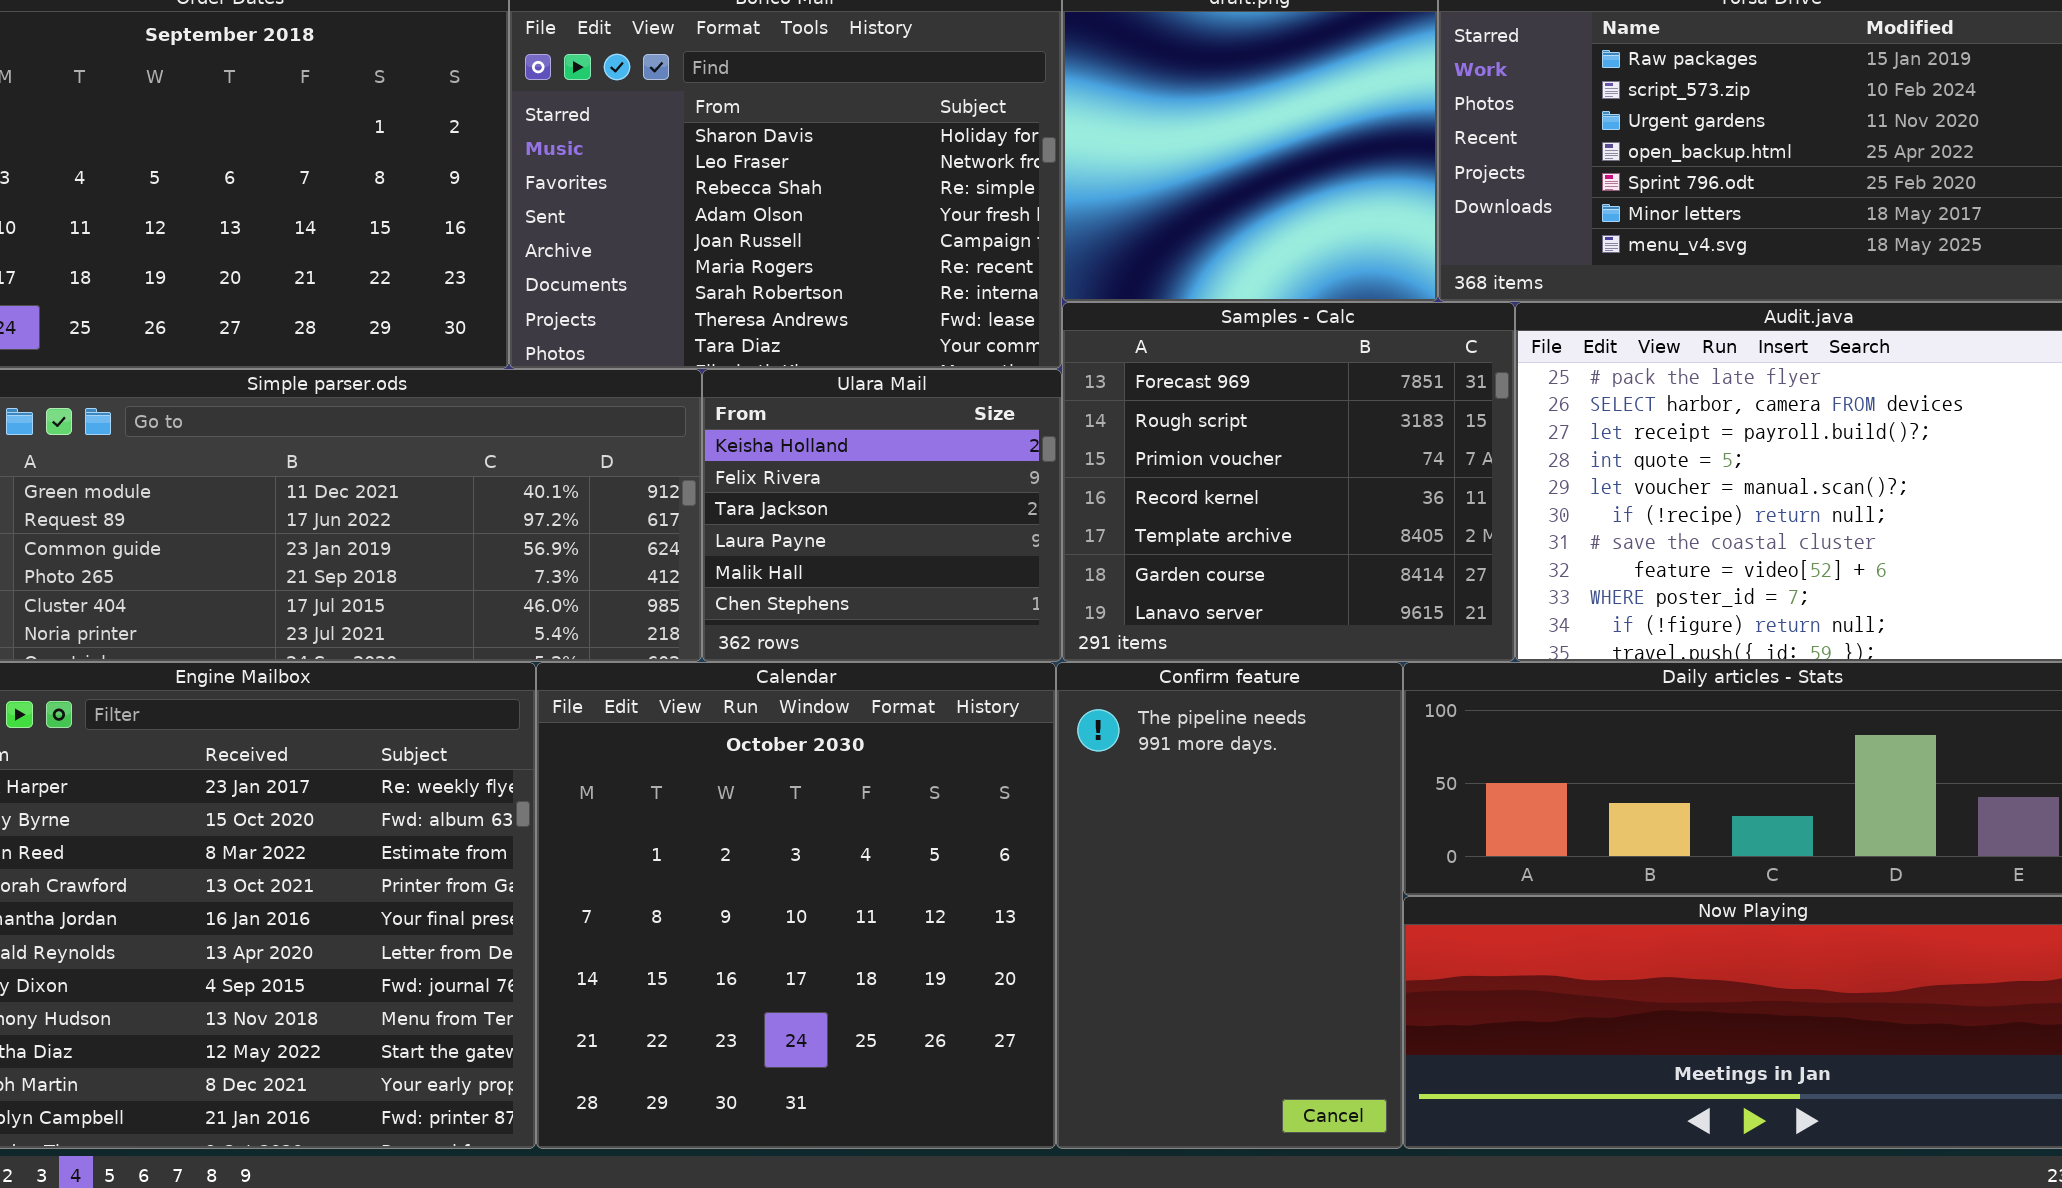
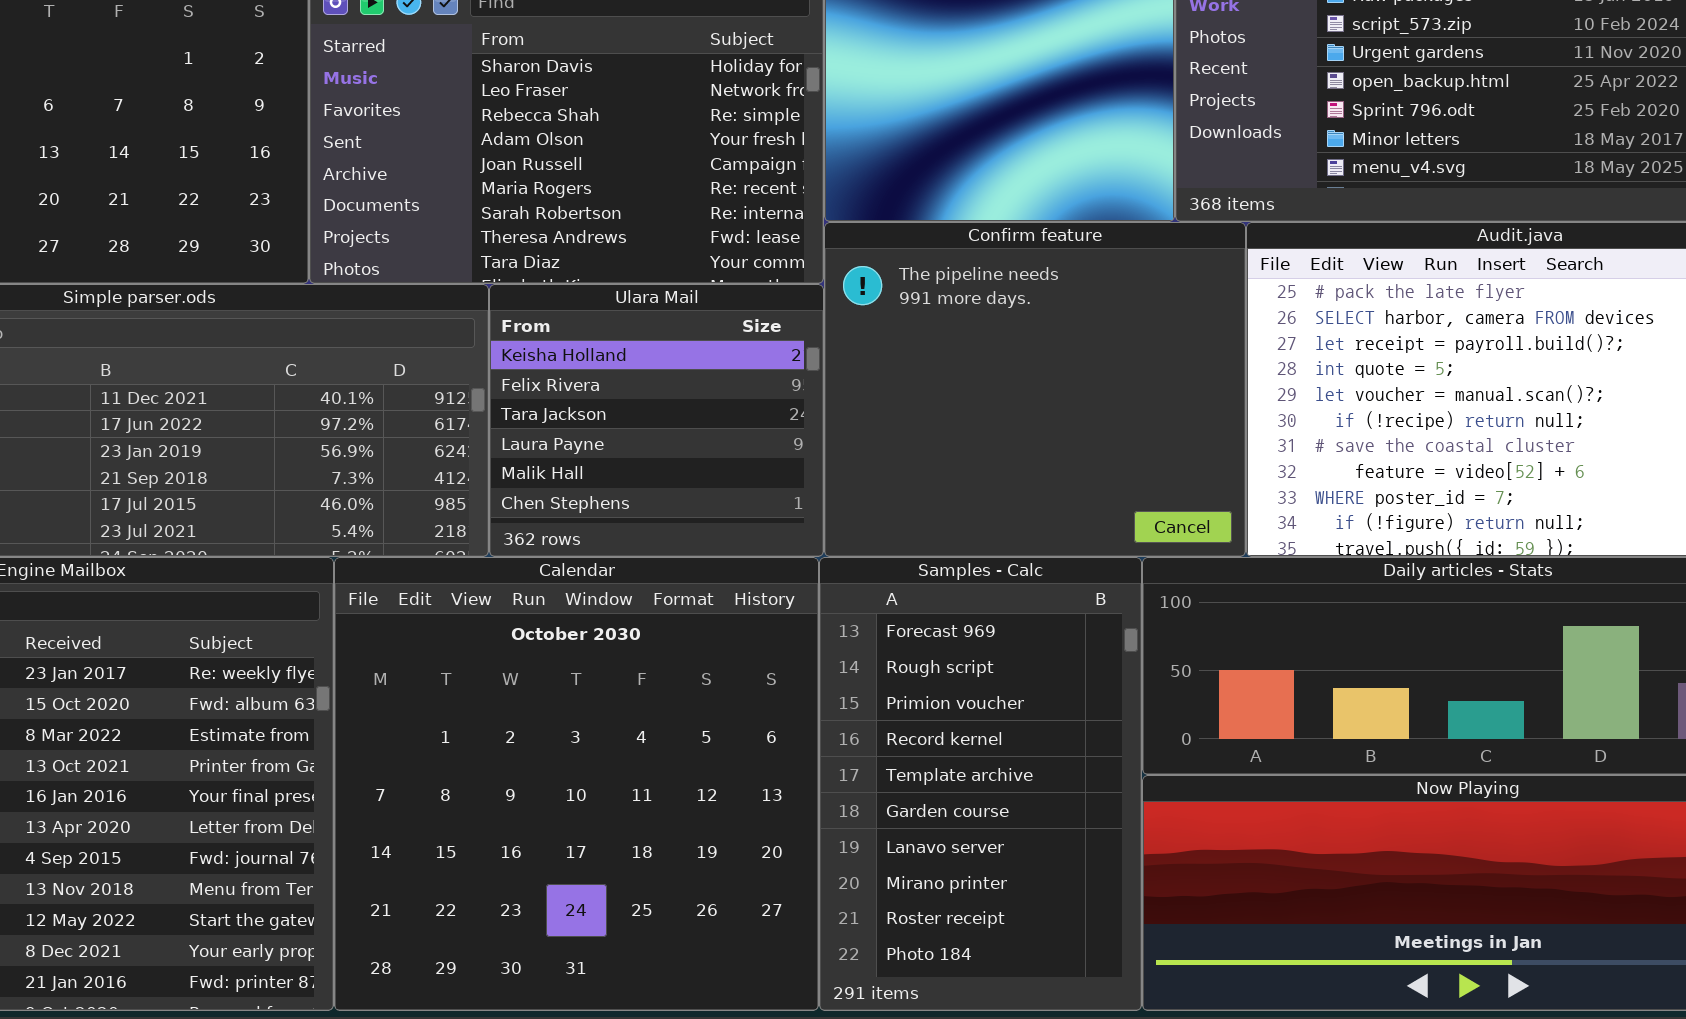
Samples - Calc: [1062,302,1515,662] -> [819,557,1142,1011], moved, resized
Confirm feature: [1056,662,1403,1149] -> [824,222,1246,557], moved, resized

